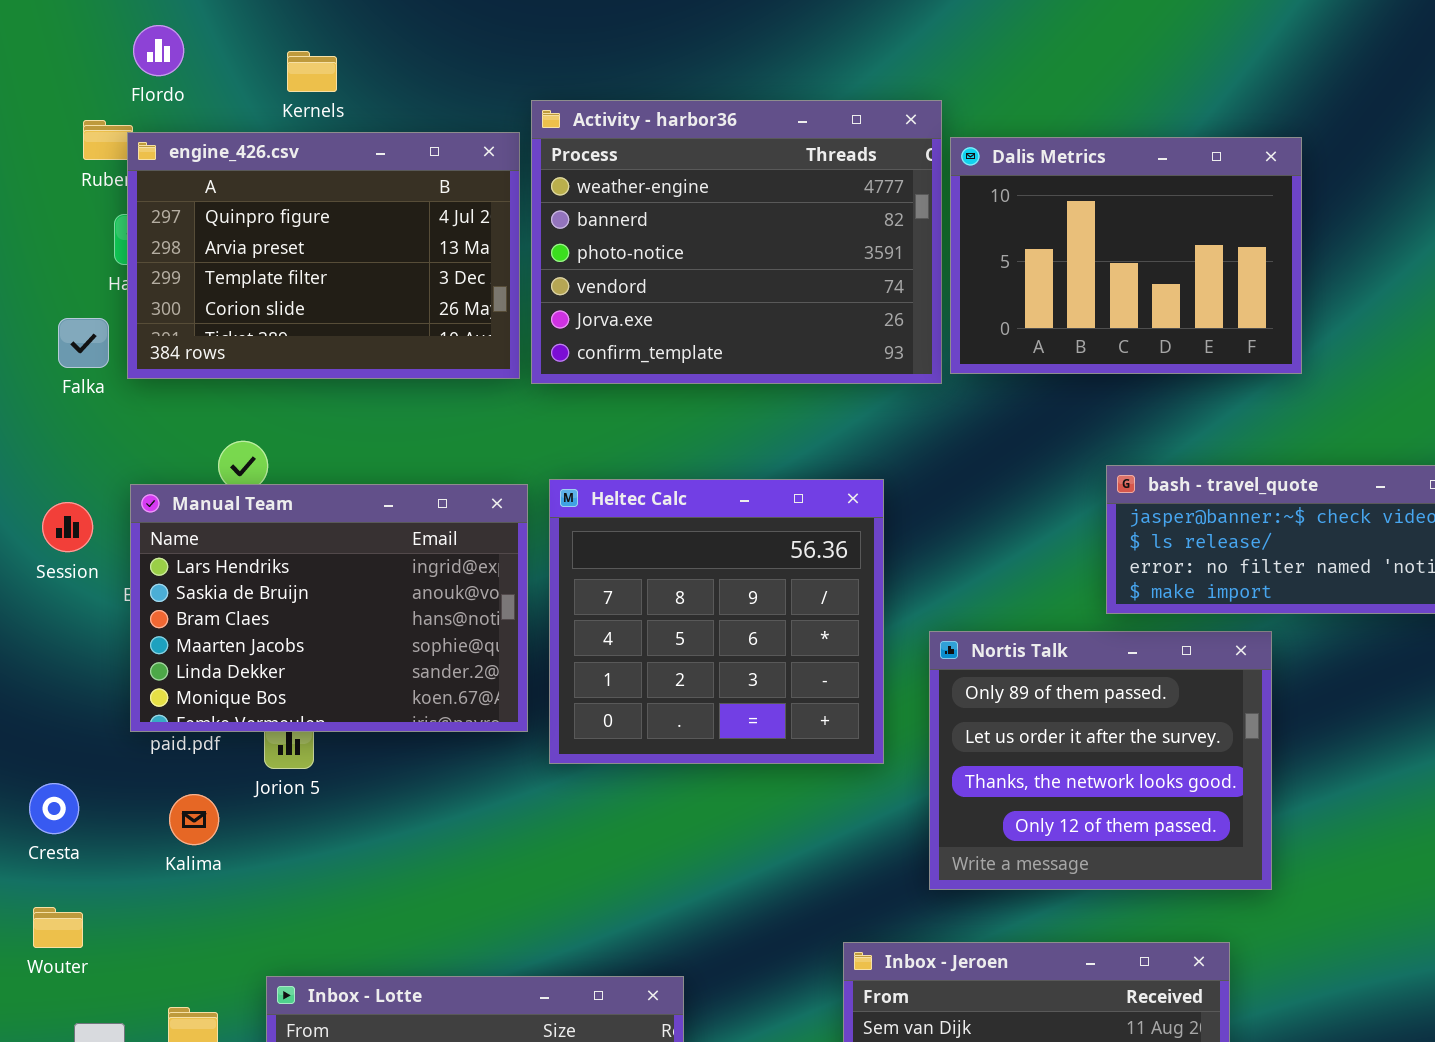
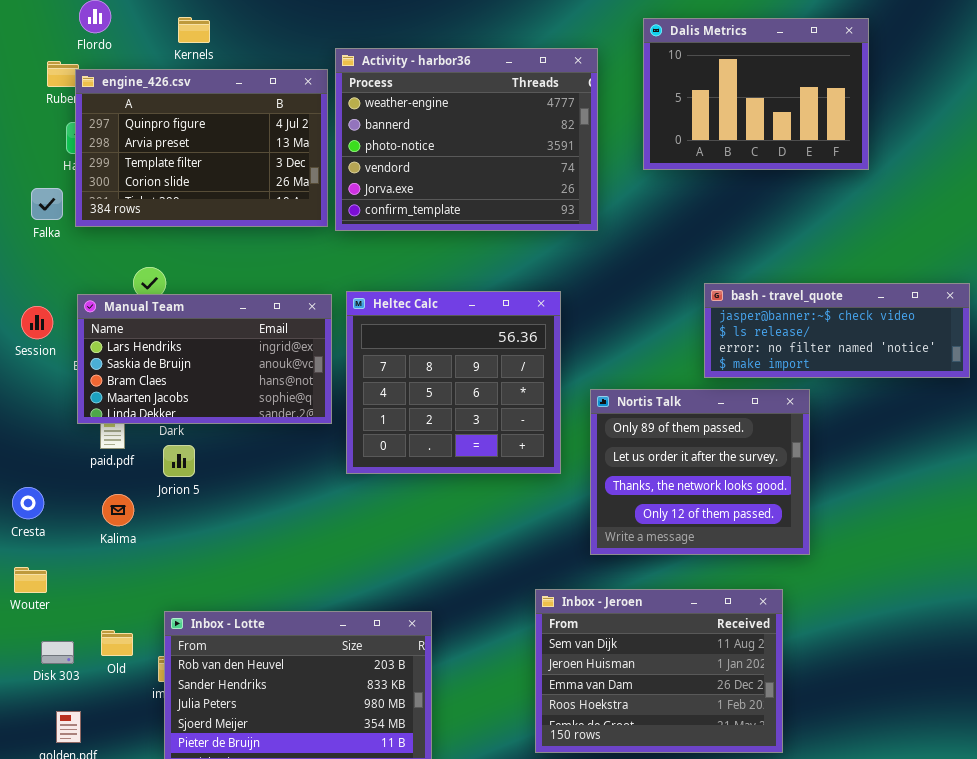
Dalis Metrics: [950,137,1302,374] -> [643,18,869,170], moved
Manual Team: [130,484,528,732] -> [77,294,332,424], resized

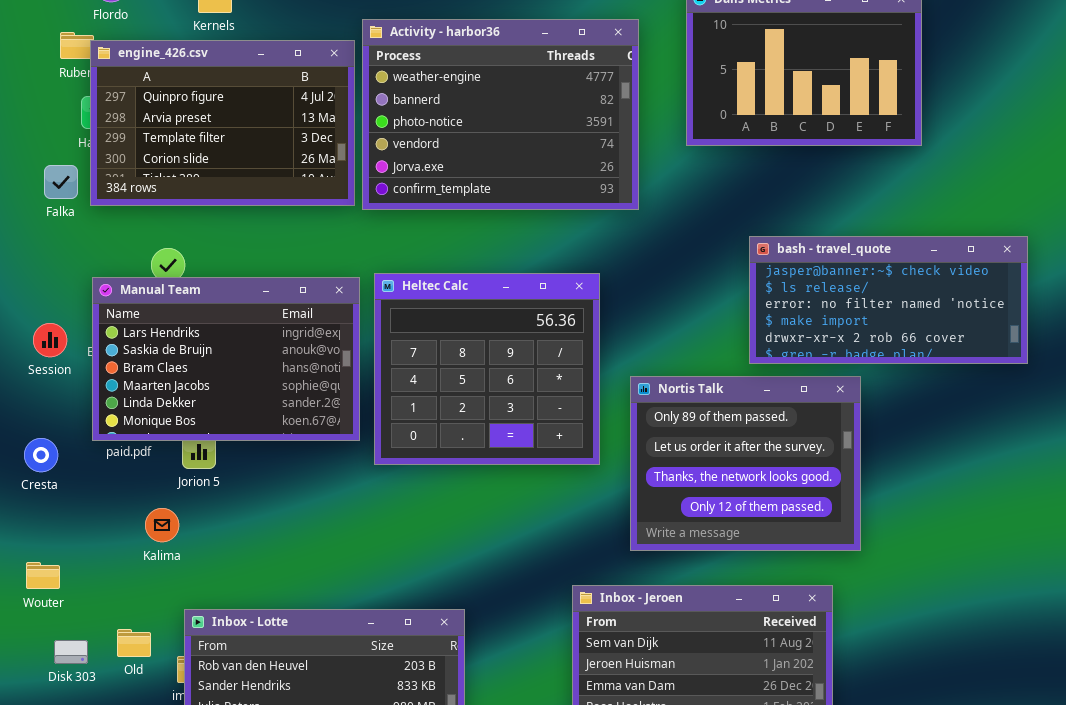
bash - travel_quote: [704,283,970,378] -> [749,236,1028,364], resized
Manual Team: [77,294,332,424] -> [92,277,360,441], resized
Session: [21,306,53,339] -> [33,323,67,357], moved
Cresta: [12,487,44,519] -> [24,438,58,472], moved
Kalima: [102,494,134,526] -> [145,508,179,542], moved

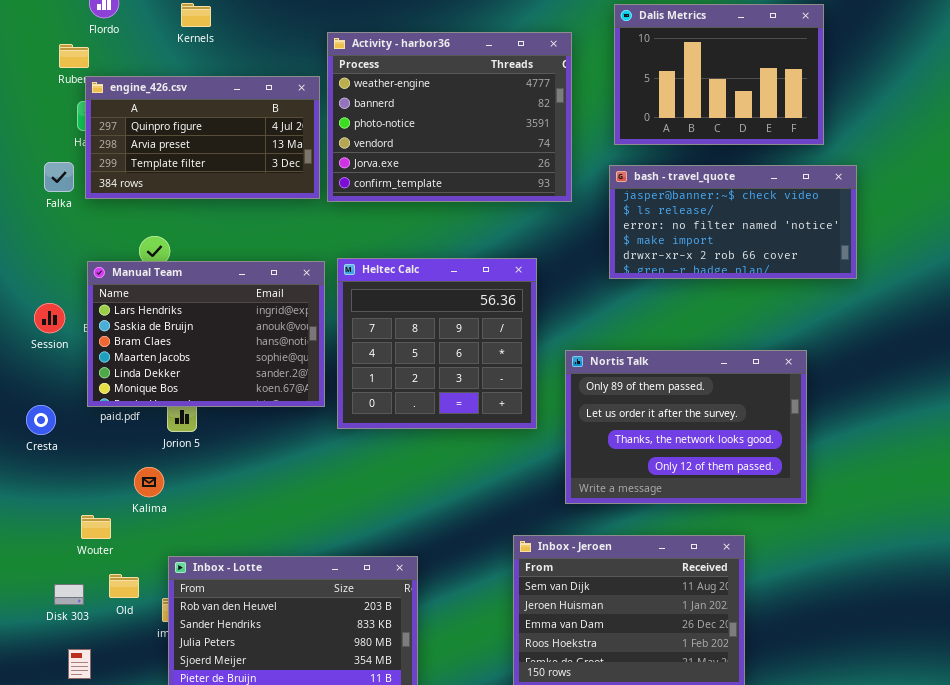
engine_426.csv: [90,40,355,206] -> [85,76,320,199], resized
bash - travel_quote: [749,236,1028,364] -> [609,165,857,279], moved
Nortis Talk: [630,376,861,551] -> [565,350,807,504], resized
Wouter: [26,562,60,589] -> [81,515,111,539], moved

